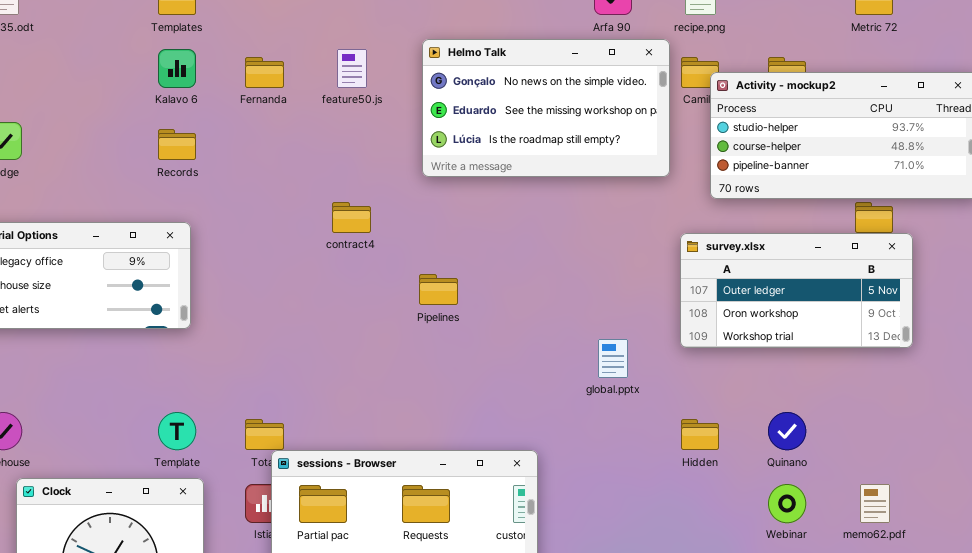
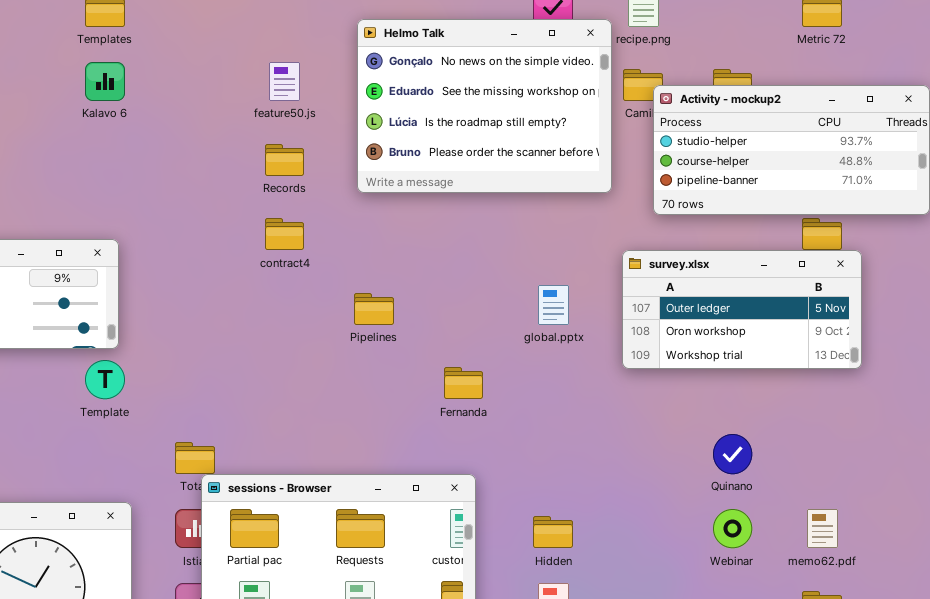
Helmo Talk: [422,39,670,177] -> [357,19,612,193], resized
Fernanda: [245,57,284,88] -> [444,367,483,399], moved
Records: [158,129,196,160] -> [265,144,304,176], moved
global.pptx: [598,339,628,378] -> [538,285,569,325], moved
Template: [158,412,196,450] -> [85,360,125,399], moved
Hidden: [681,419,719,450] -> [533,516,573,548], moved

